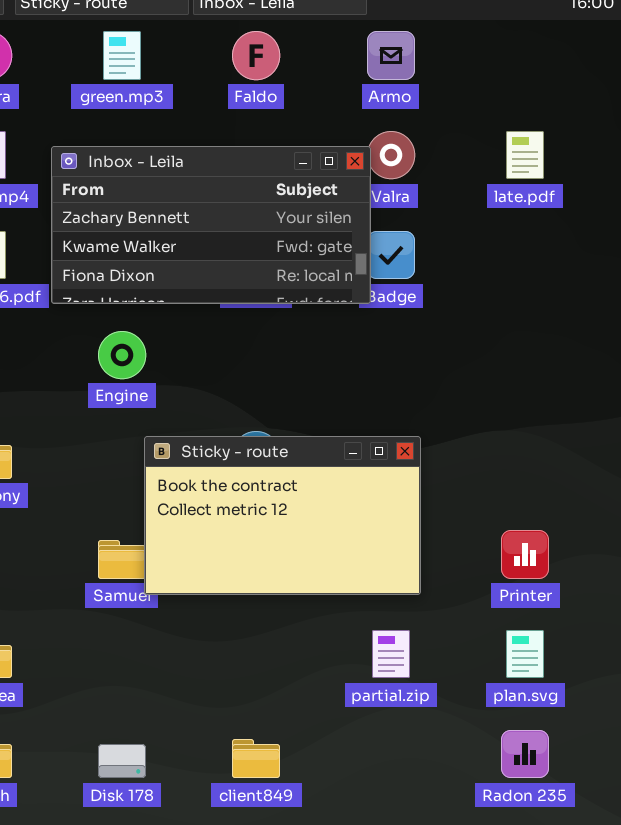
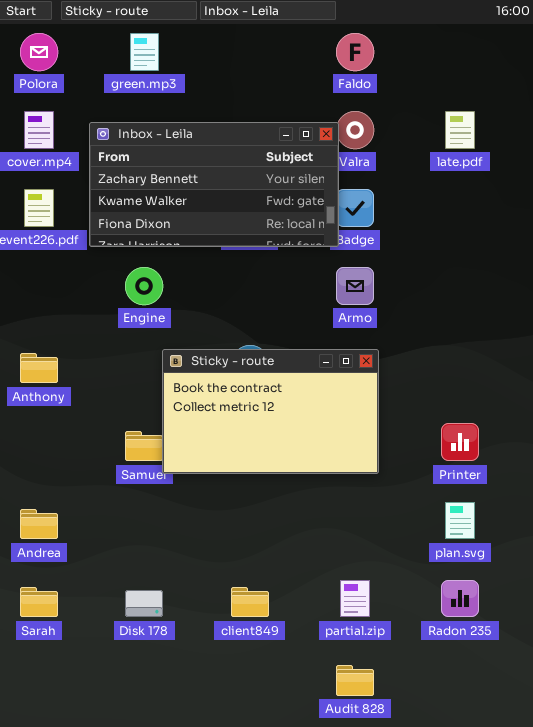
Faldo: [232,31,280,80] -> [336,33,374,71], moved
Armo: [367,31,415,80] -> [336,267,374,305], moved
partial.zip: [372,630,410,678] -> [340,580,370,617], moved

